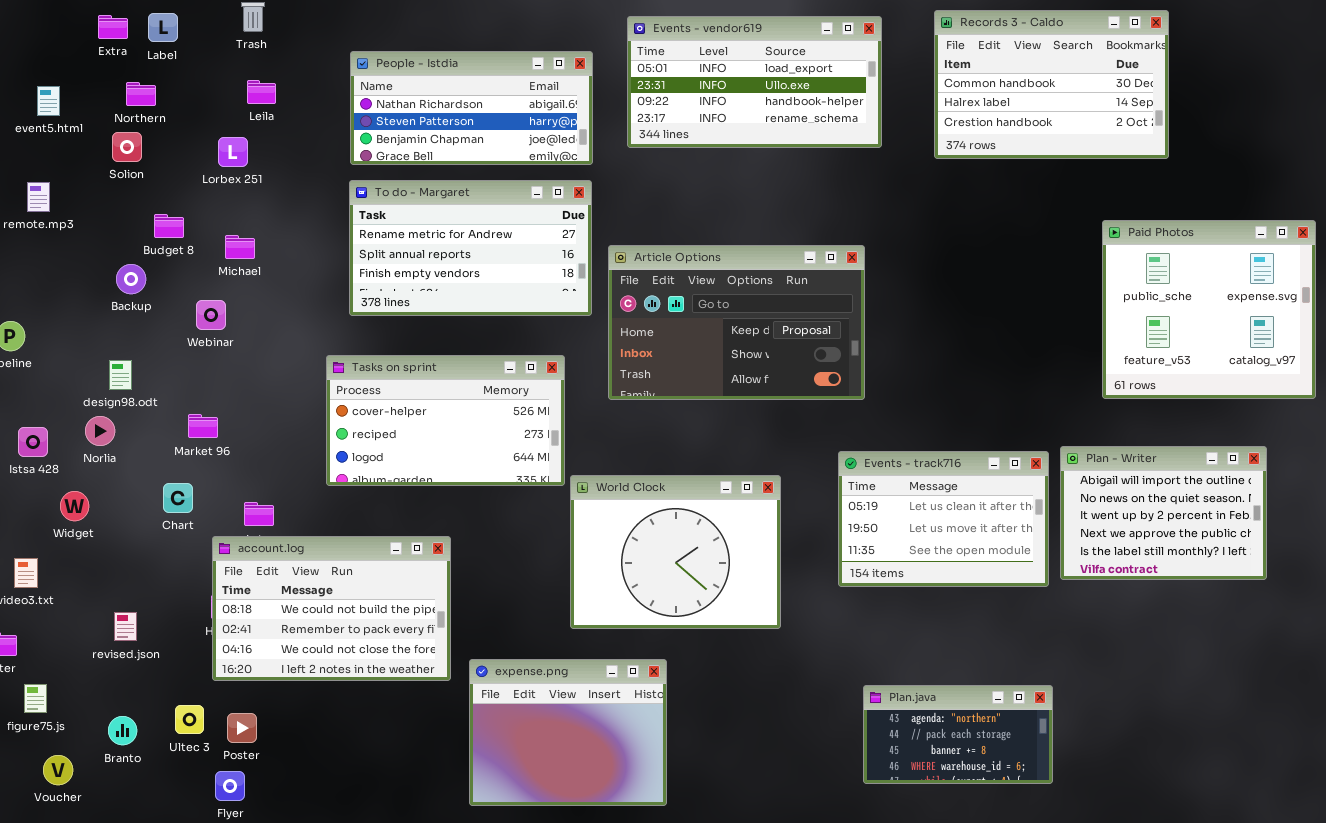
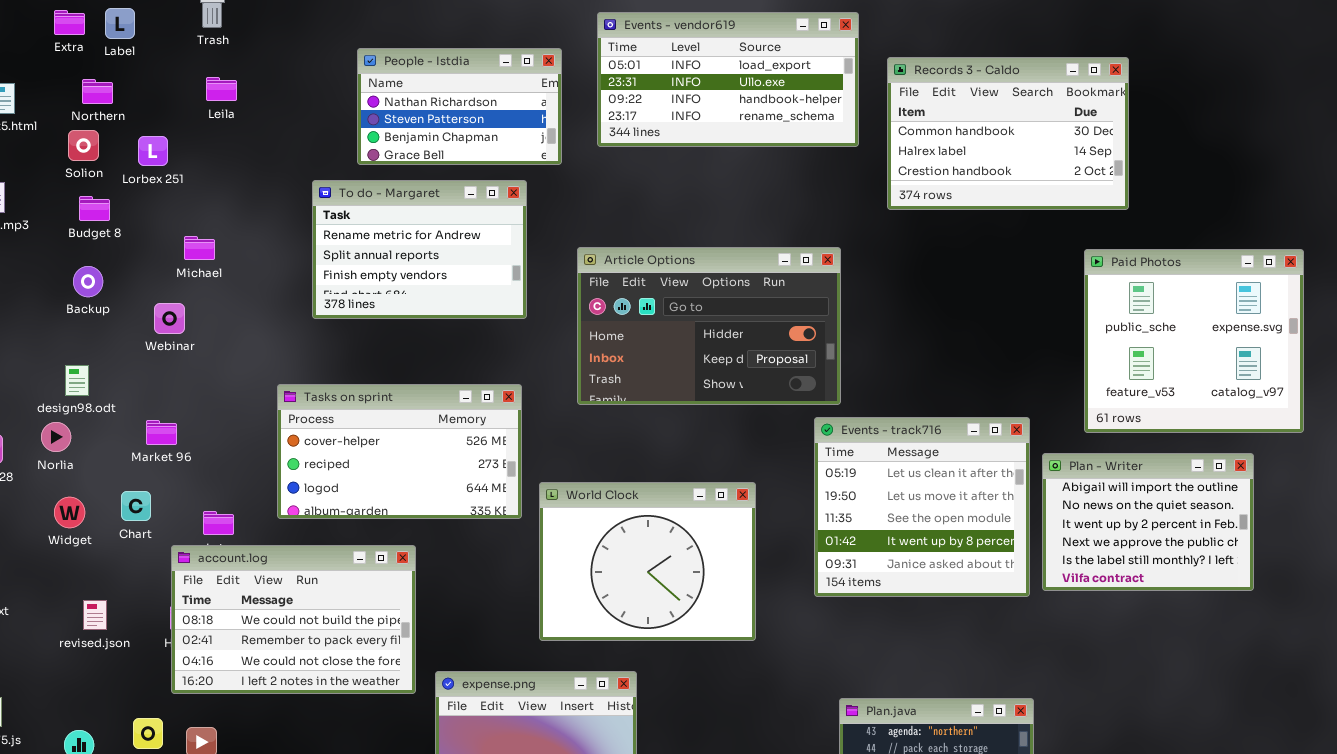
Records 3 - Caldo: [934,10,1169,159] -> [887,57,1129,210], moved
People - Istdia: [350,51,593,165] -> [357,48,562,165], resized
Lorbex 251: [218,137,248,167] -> [138,136,168,166], moved
To do - Margaret: [349,180,592,316] -> [312,180,527,319], resized
Budget 8: [154,214,184,238] -> [79,196,110,221], moved
Paid Photos: [1102,220,1316,399] -> [1084,249,1304,433], moved
Article Options: [608,245,865,400] -> [577,247,841,405], scrolled up 1 row
Tasks on sprint: [326,355,565,486] -> [277,384,522,519], moved
Events - track716: [838,451,1049,587] -> [814,417,1030,597], resized
Widget: [60,491,89,521] -> [54,497,85,528], moved
revised.json: [114,612,137,641] -> [83,600,107,630], moved

